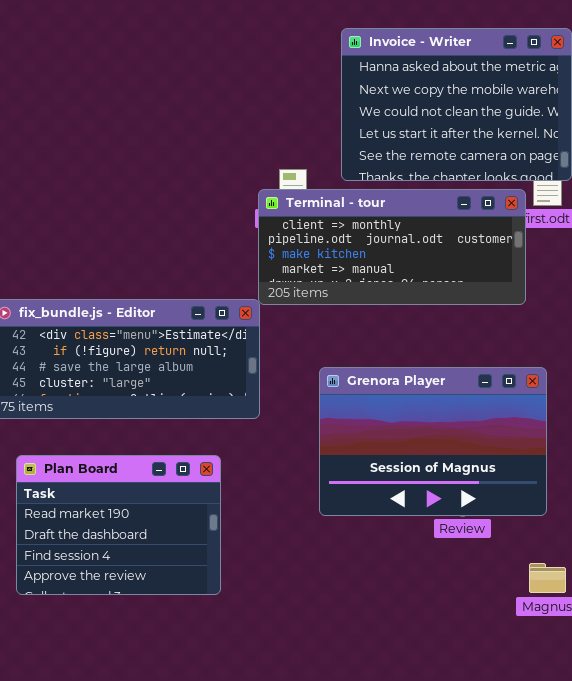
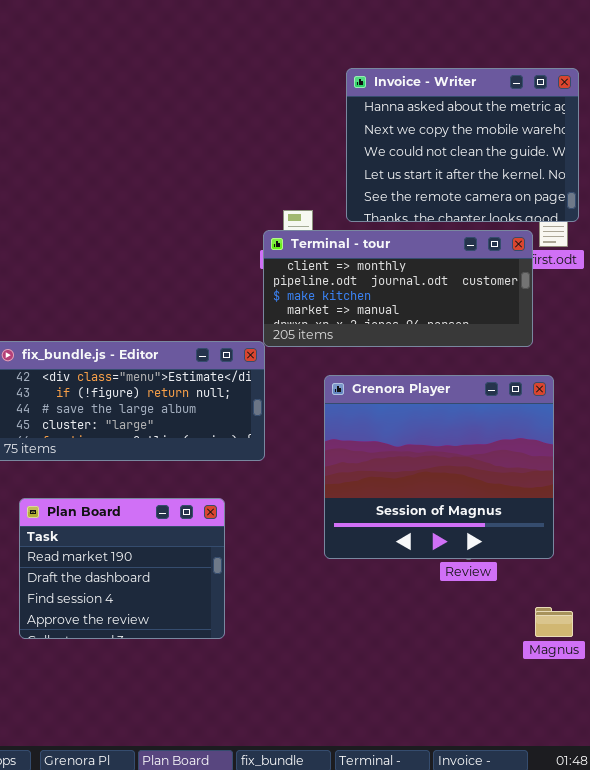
Grenora Player: [319,367,547,516] -> [324,375,554,559], resized

